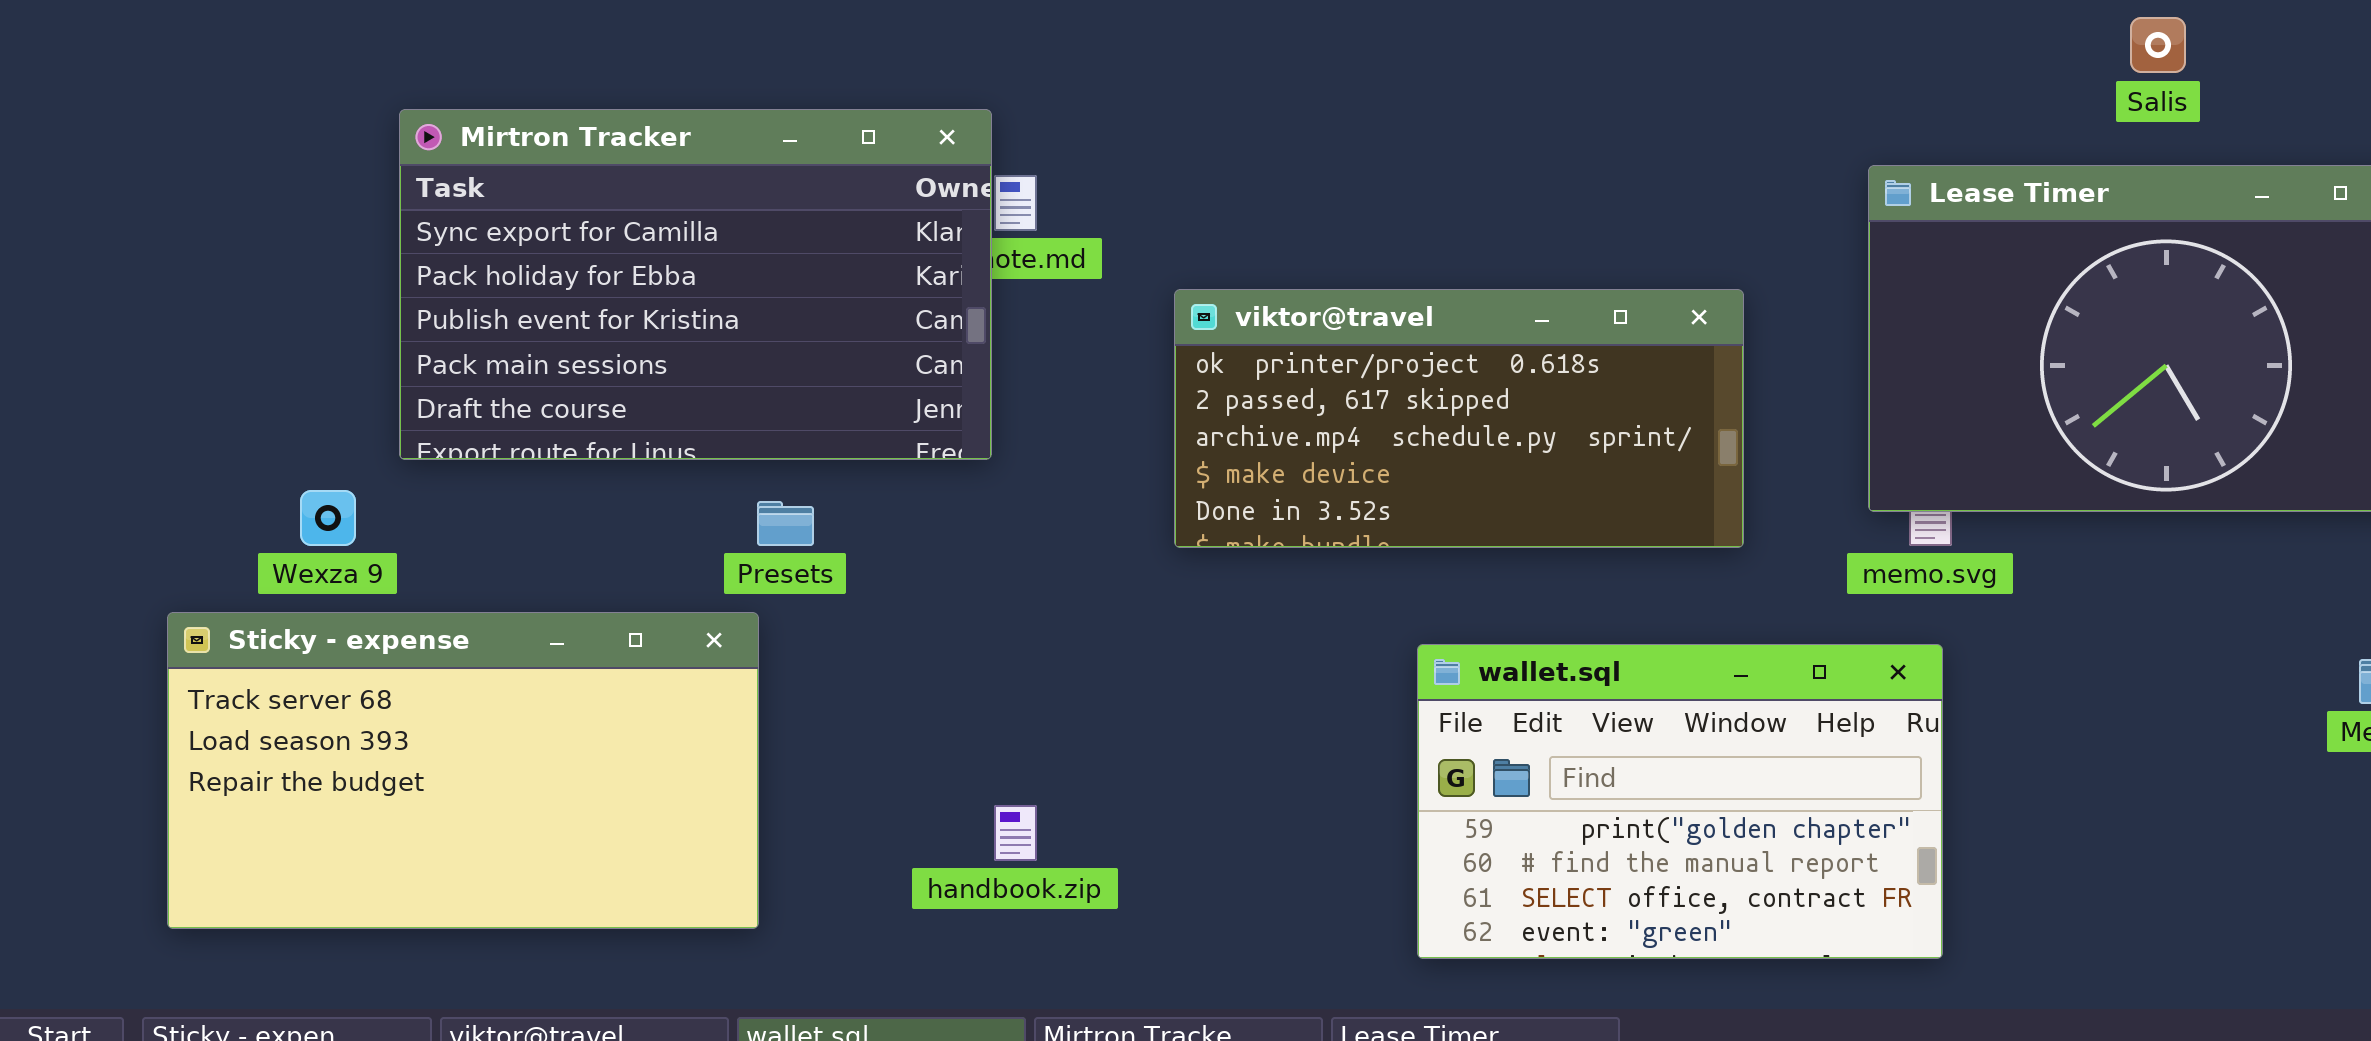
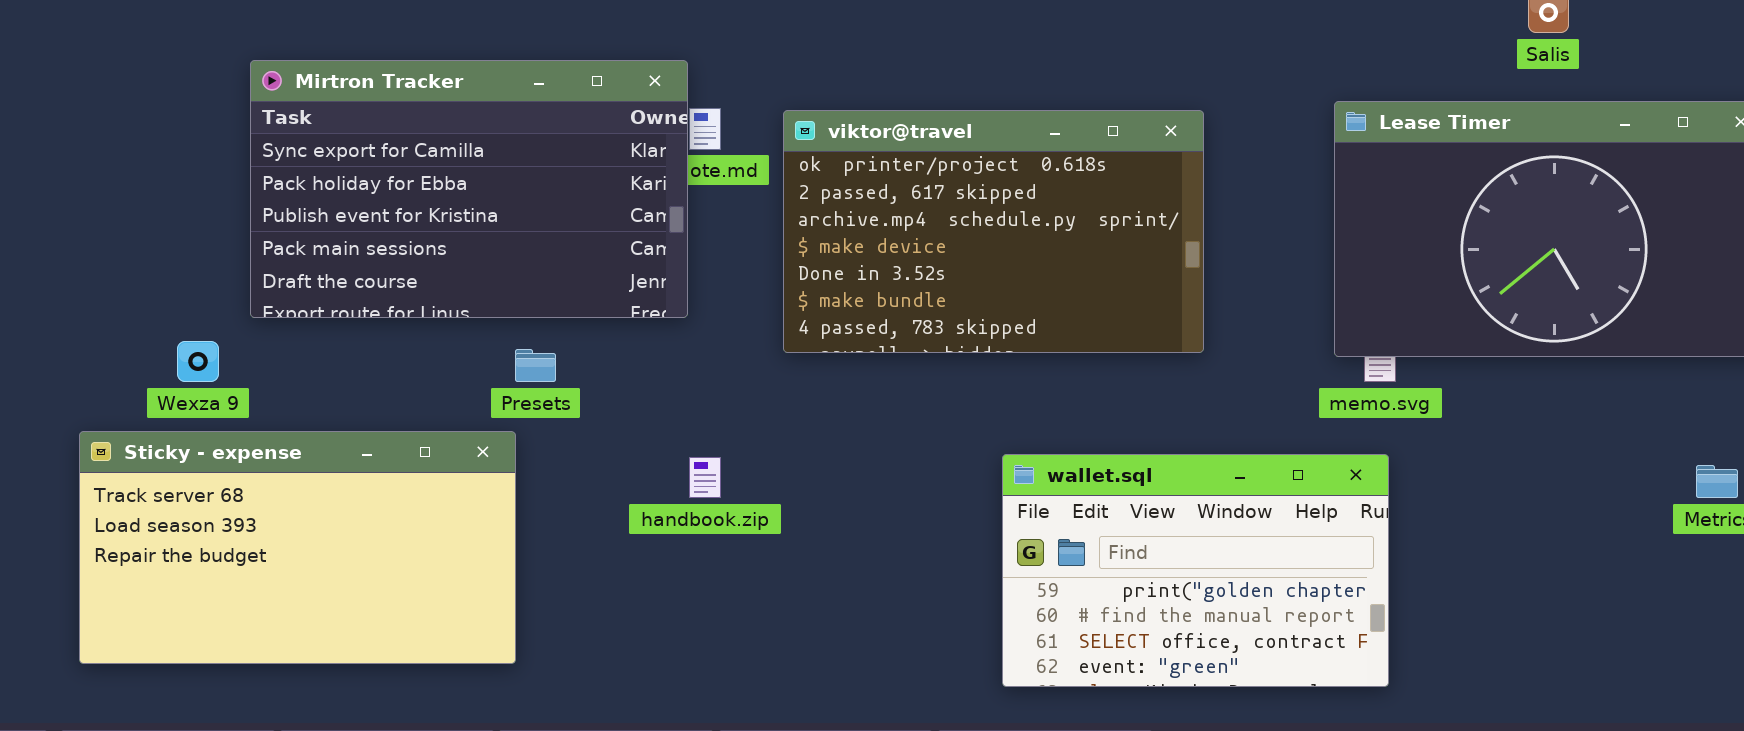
viktor@travel: [1174,289,1744,548] -> [783,110,1204,353], moved, resized
handbook.zip: [994,805,1037,861] -> [689,457,721,498], moved

